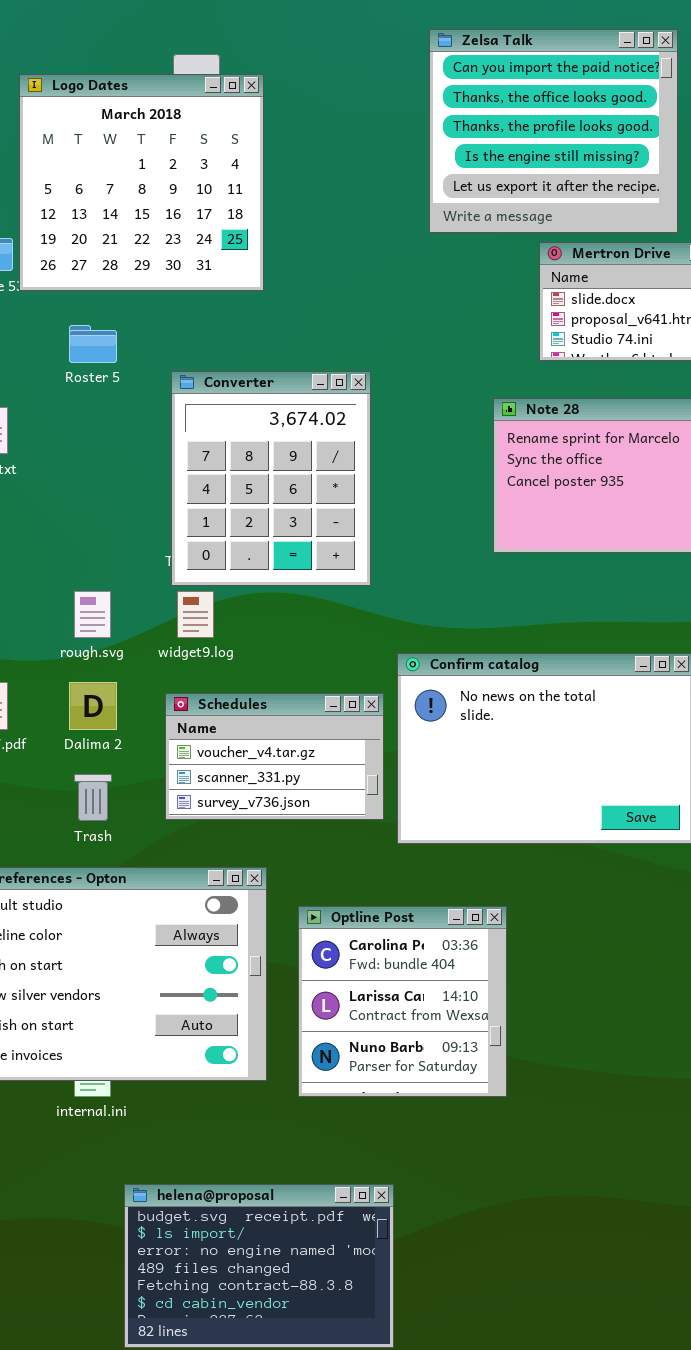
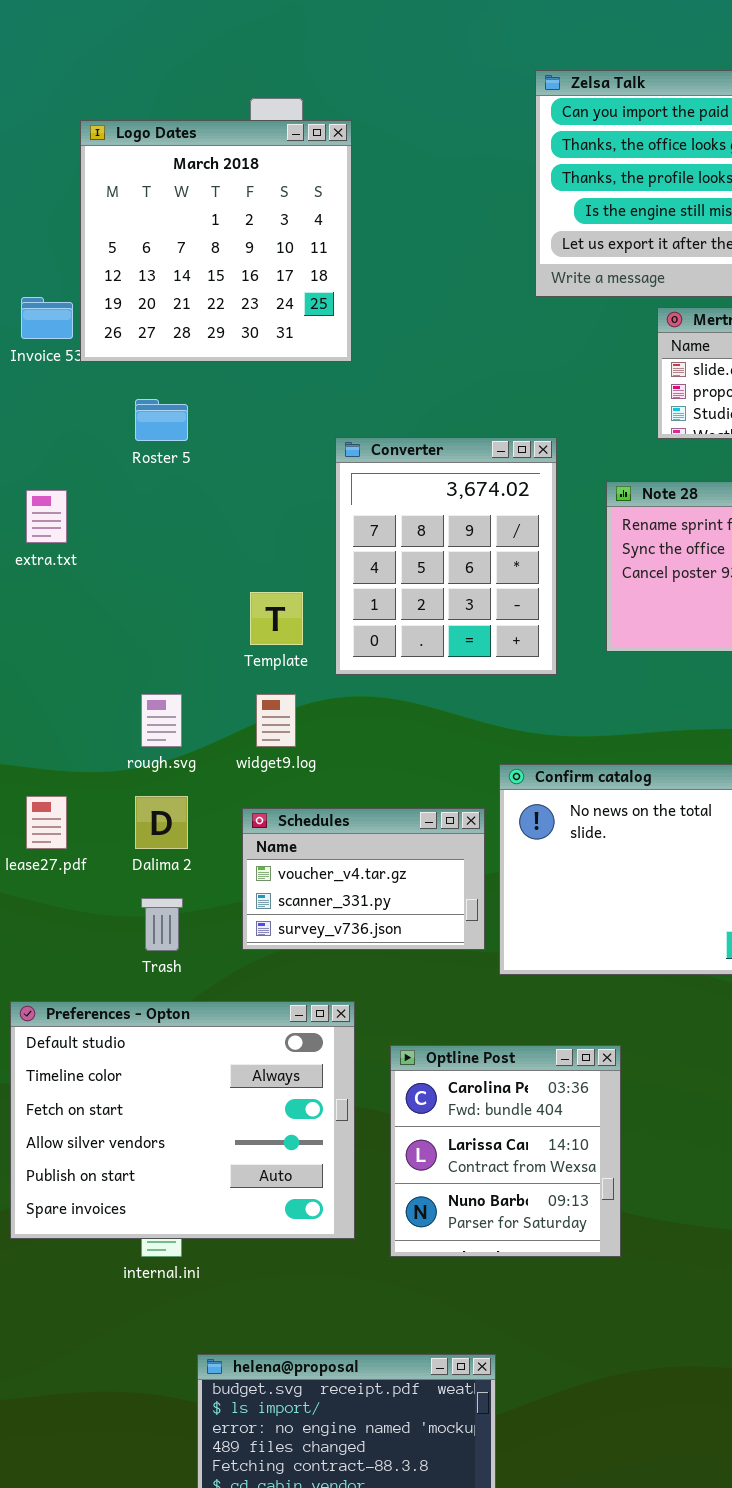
Converter: [171,371,371,586] -> [335,437,557,675], moved

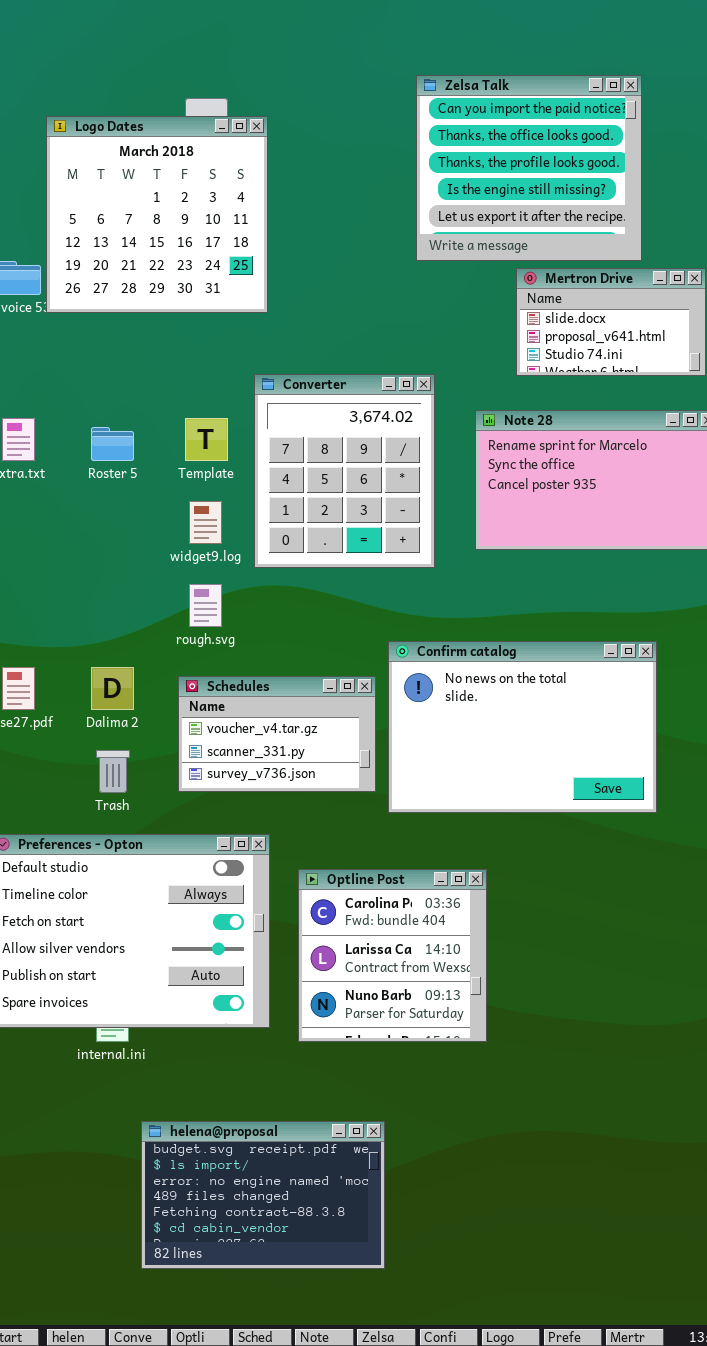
Roster 5: [135,399,188,441] -> [91,427,134,461], moved
Template: [250,592,303,645] -> [185,418,228,461], moved
rough.svg: [141,694,182,747] -> [189,584,222,627], moved
widget9.log: [256,694,296,747] -> [189,501,222,544], moved

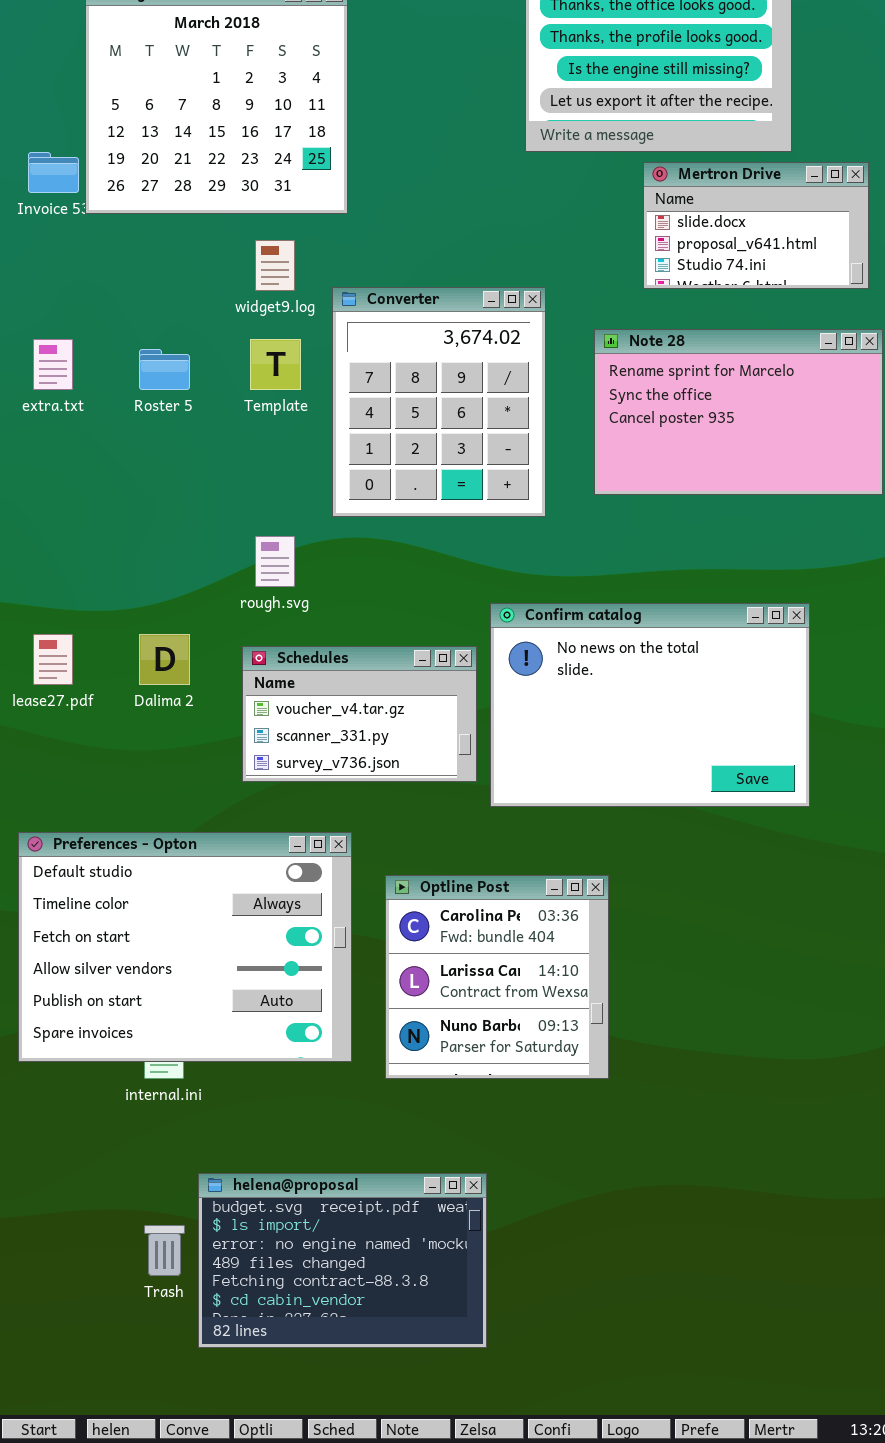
widget9.log: [189,501,222,544] -> [255,240,295,291], moved
Trash: [96,750,130,793] -> [144,1225,185,1276], moved

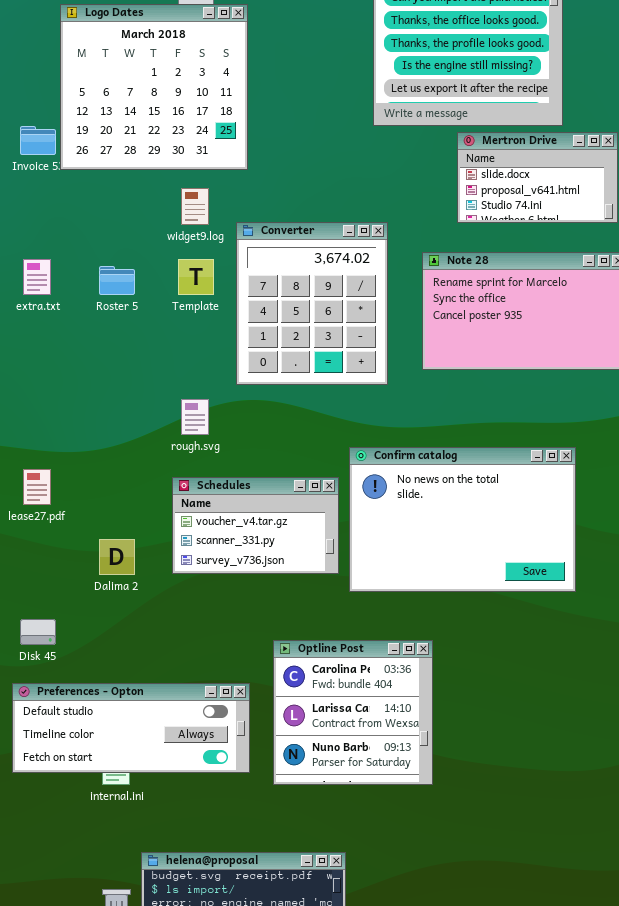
Dalima 2: [139,634,190,685] -> [99,539,135,575], moved
Preferences - Opton: [18,832,352,1062] -> [12,683,250,773], resized

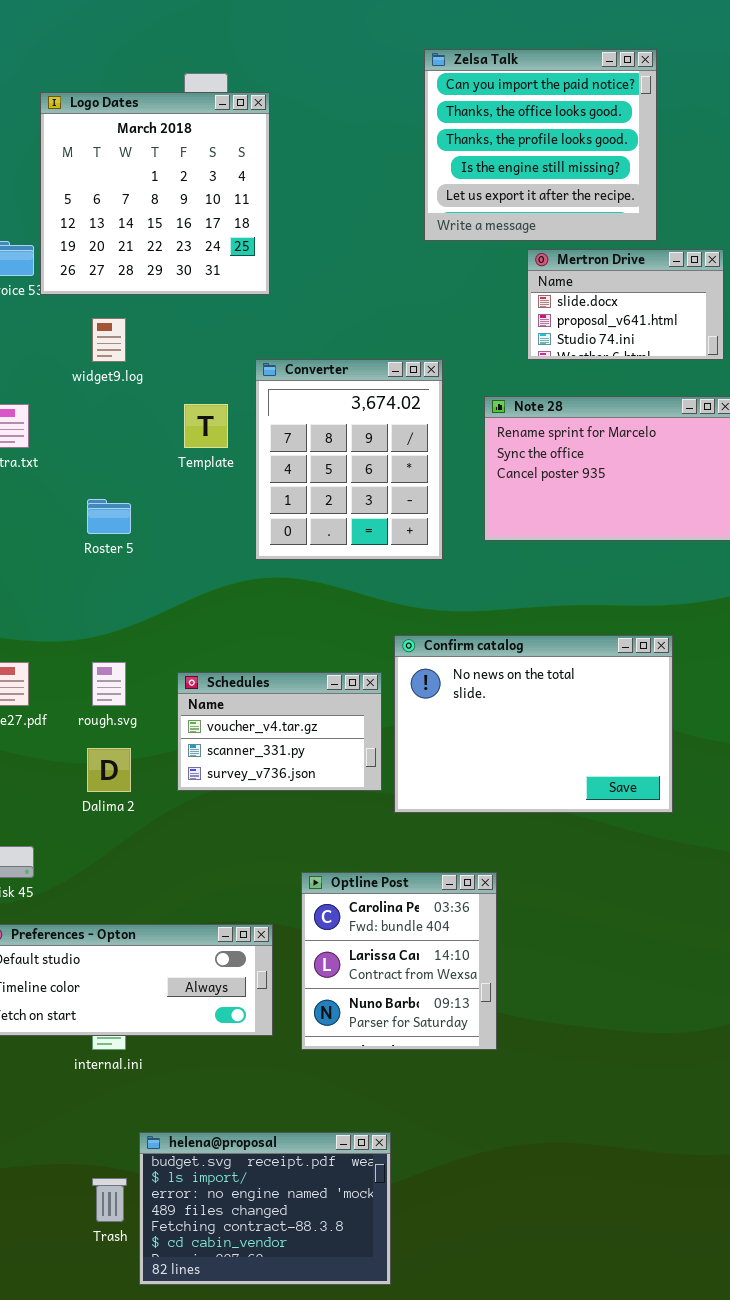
widget9.log: [181,188,209,225] -> [92,318,126,362], moved
Roster 5: [99,266,135,295] -> [87,499,131,534], moved
rough.svg: [181,399,209,435] -> [92,662,126,706], moved

